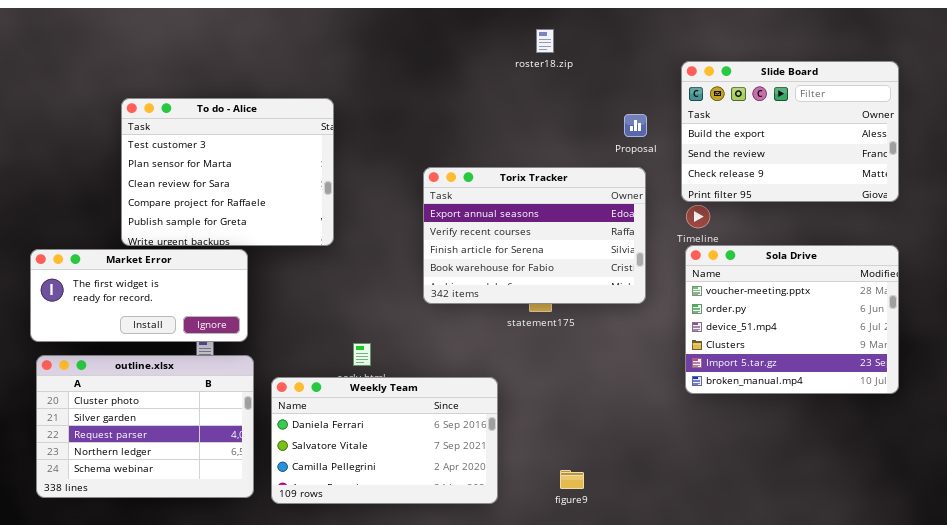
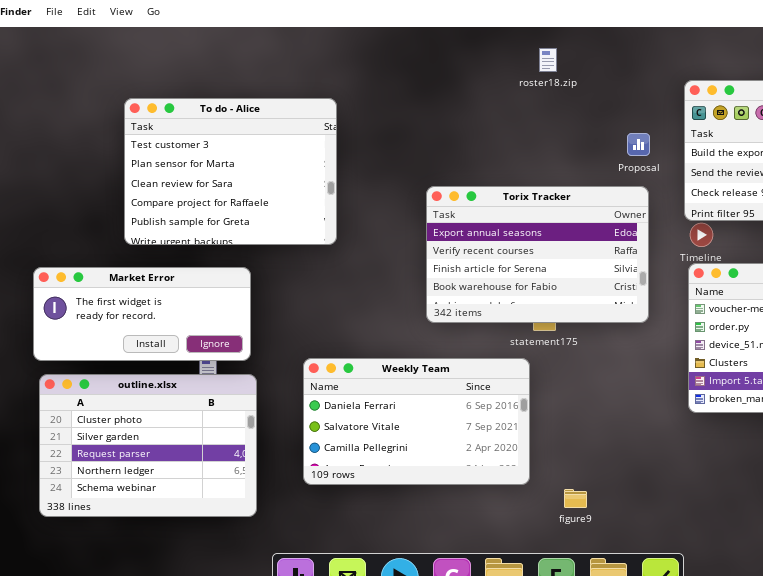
To do - Alice: [121,98,334,246] -> [124,98,337,245], moved
Weekly Team: [271,377,498,504] -> [303,358,530,485], moved

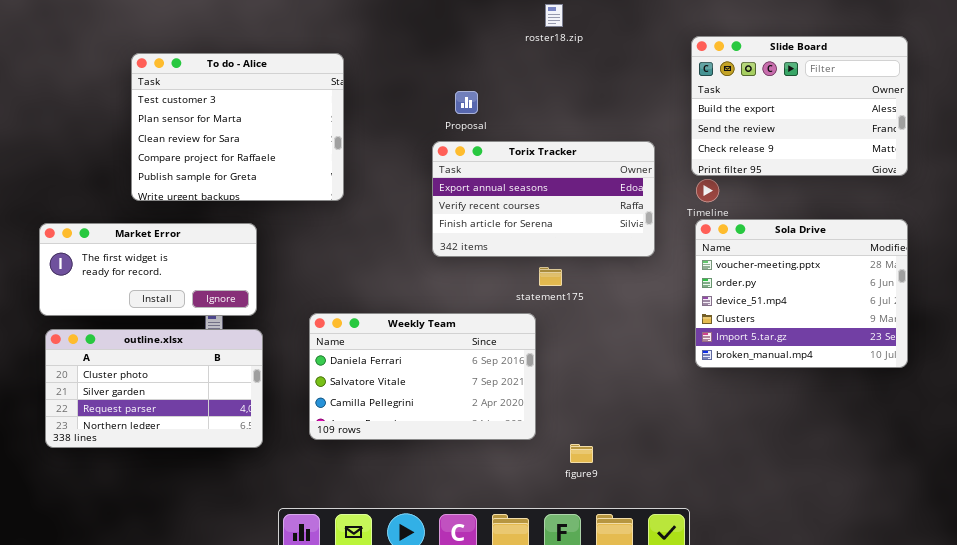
Proposal: [627,133,650,156] -> [455,91,478,114], moved
Torix Tracker: [426,186,649,323] -> [432,141,655,257], resized
outline.xlsx: [39,374,257,517] -> [45,329,263,448], resized

